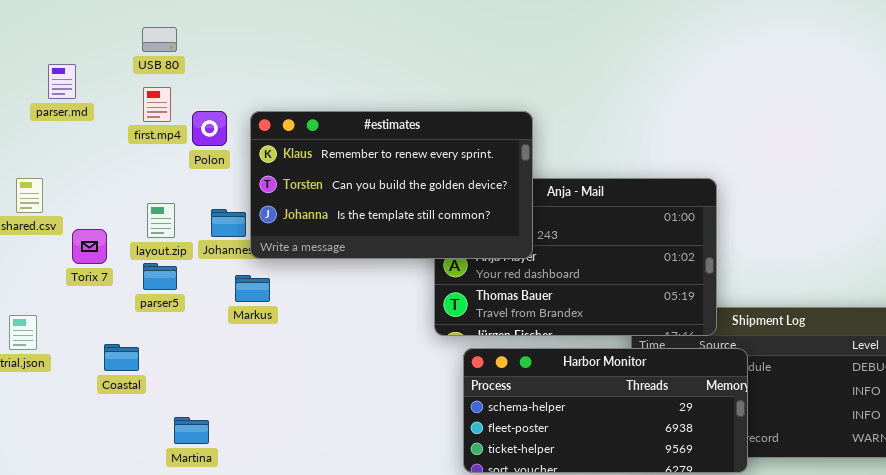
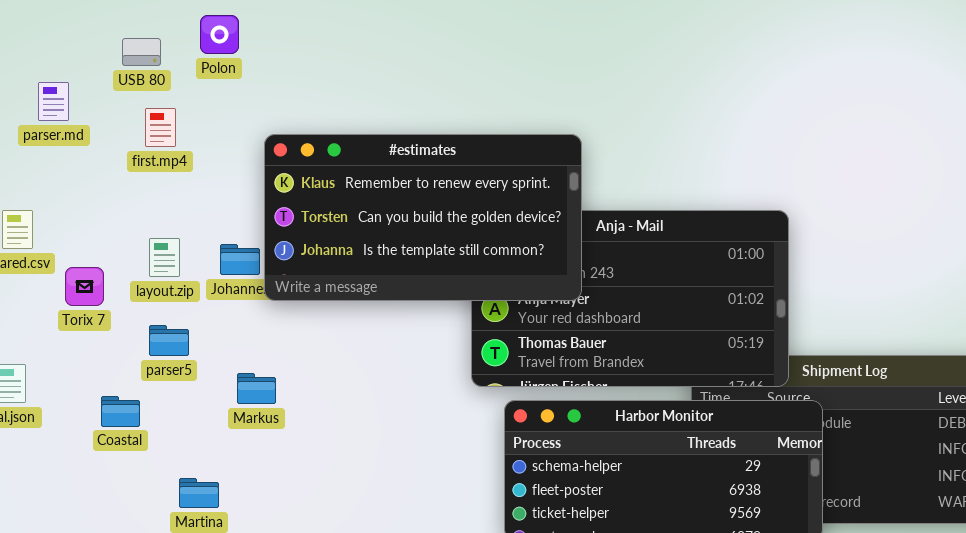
USB 80: [142,27,177,52] -> [122,38,161,66], moved
Polon: [192,111,227,146] -> [200,15,239,54], moved
parser5: [143,263,177,290] -> [149,325,189,356], moved
Markus: [235,275,270,302] -> [237,373,276,404], moved

